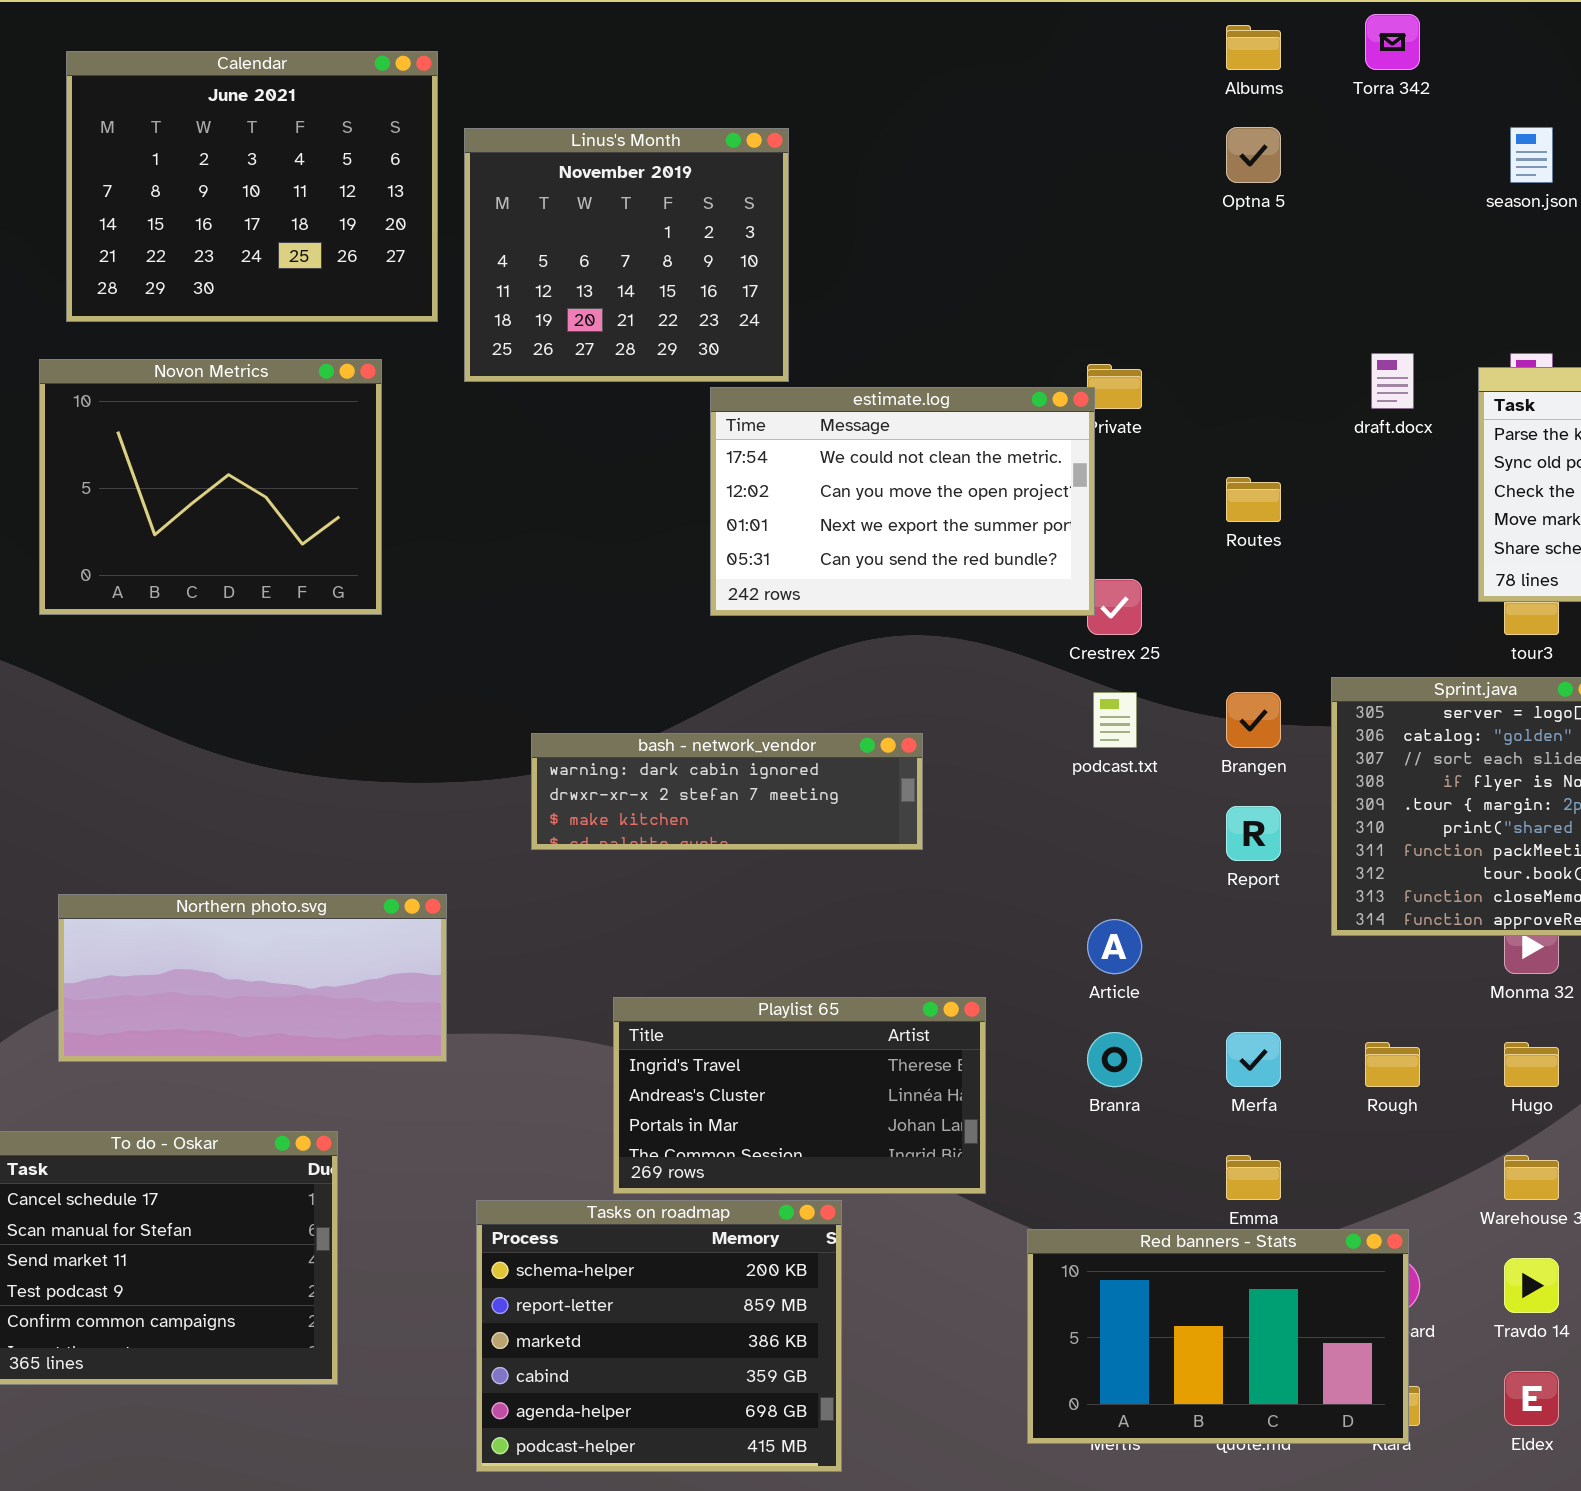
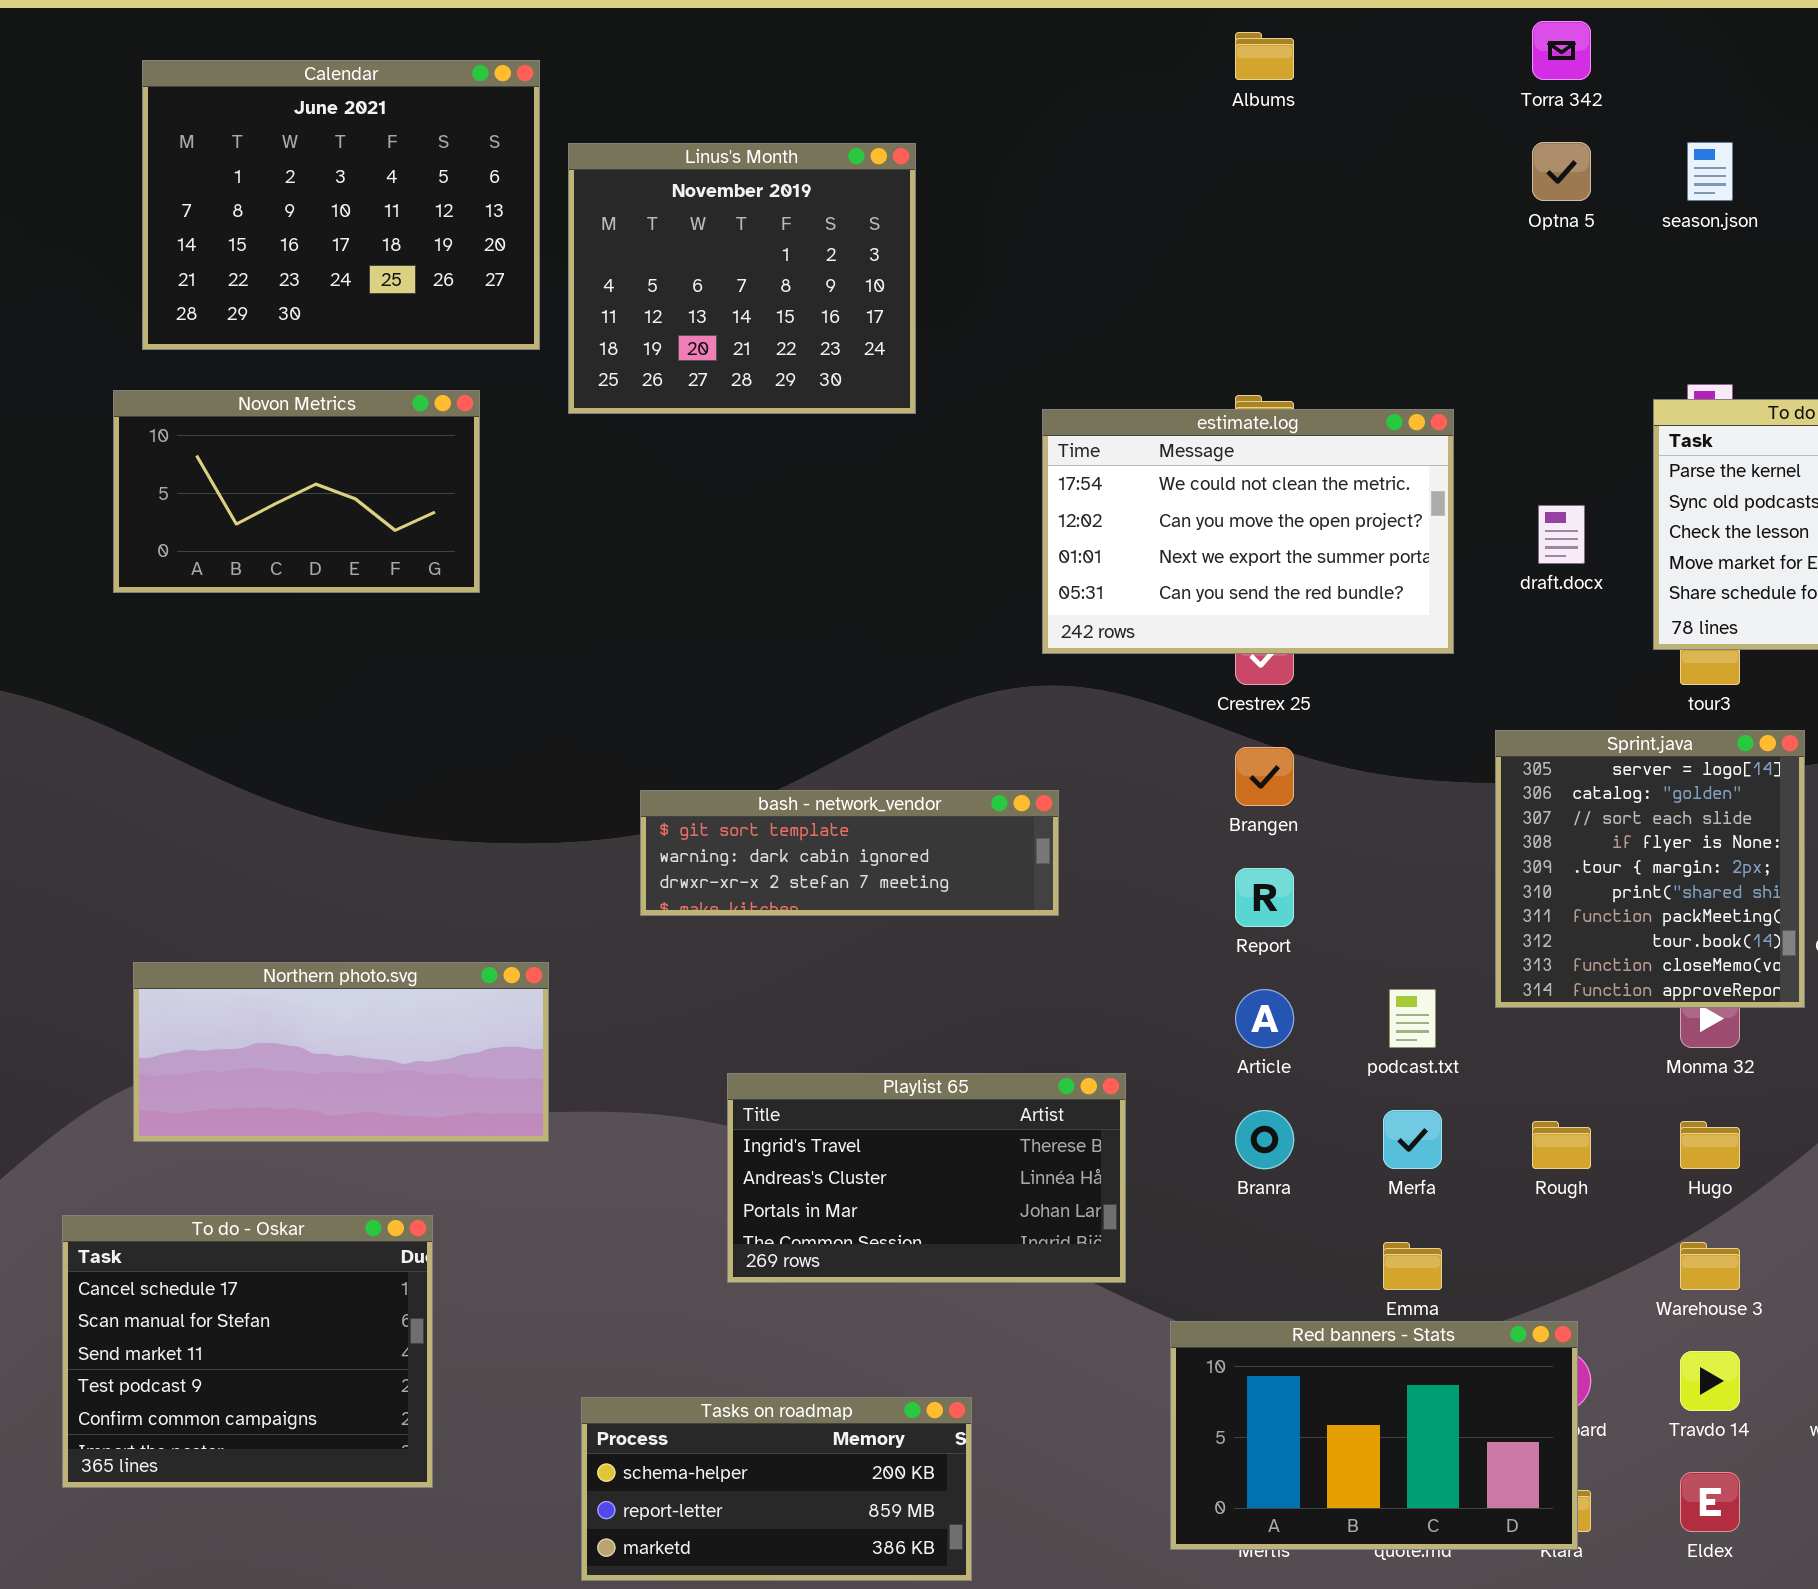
Albums: [1226,25,1281,70] -> [1235,32,1294,80], moved
Optna 5: [1226,127,1281,183] -> [1532,142,1591,201], moved
draft.docx: [1371,353,1414,409] -> [1538,505,1585,564], moved
Novon Metrics: [39,359,382,615] -> [113,390,480,593], resized
estimate.log: [710,387,1095,616] -> [1042,409,1454,654], moved
podcast.txt: [1093,692,1137,748] -> [1389,989,1436,1048], moved
Brangen: [1226,692,1281,748] -> [1235,747,1294,806], moved
bash - network_vendor: [531,733,923,850] -> [640,790,1059,916], scrolled up 1 row
Report: [1226,806,1281,861] -> [1235,868,1294,927], moved
Tasks on roadmap: [476,1200,842,1472] -> [581,1397,972,1581], resized

